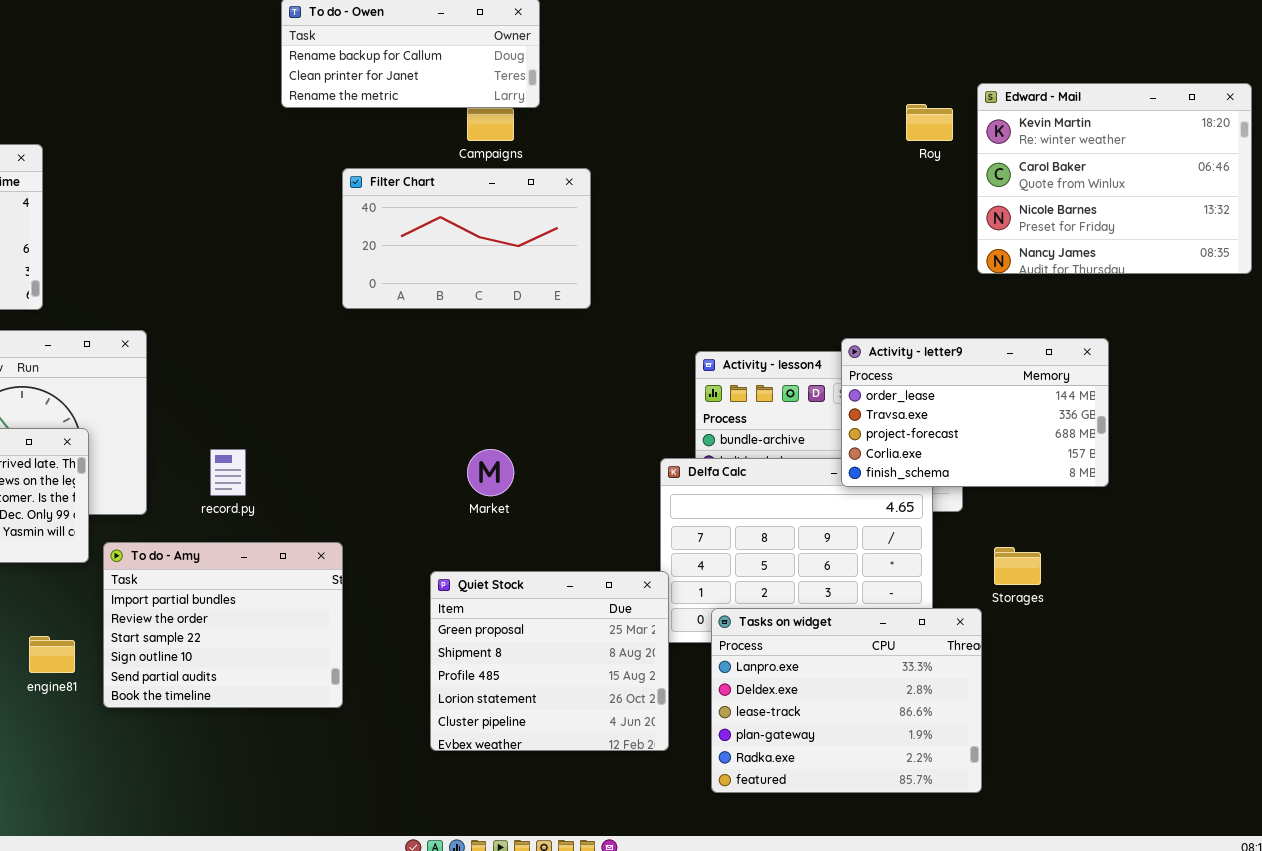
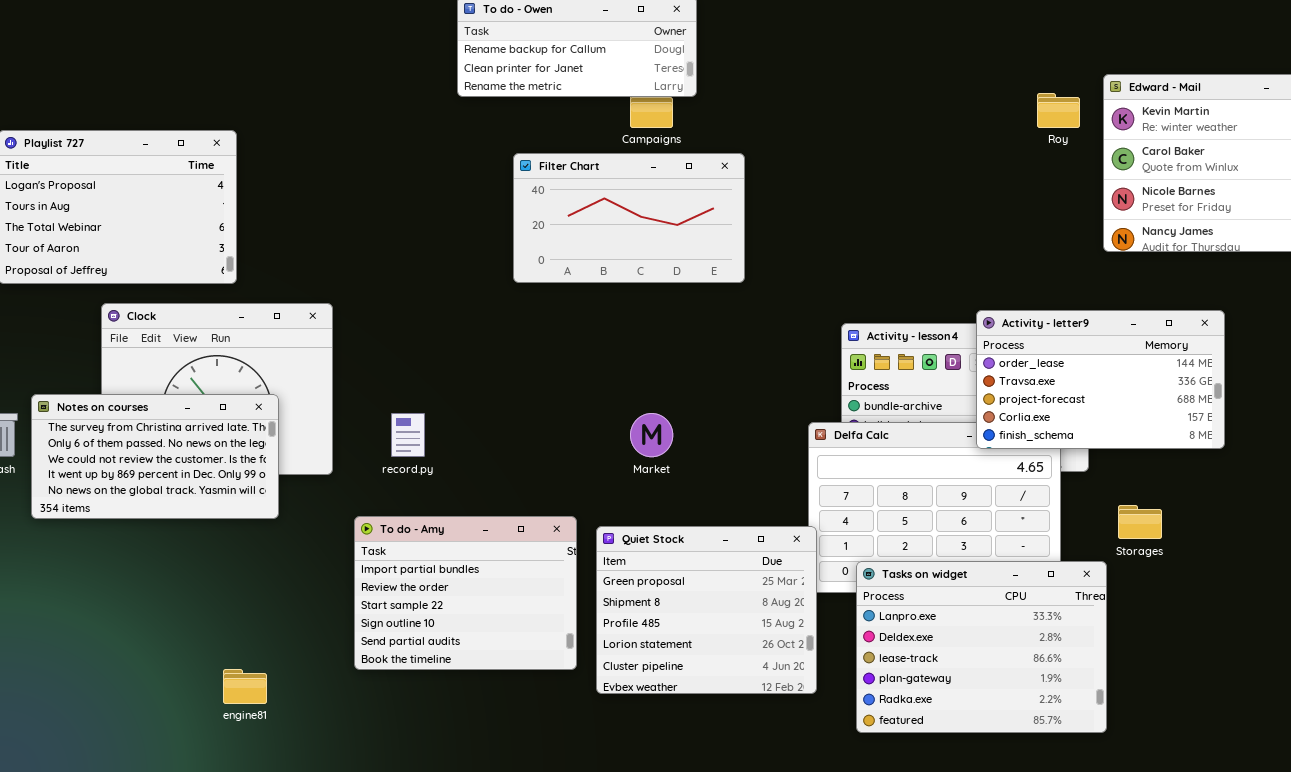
To do - Amy: [103,542,343,708] -> [354,516,577,670], moved
engine81: [29,636,75,673] -> [223,669,267,704], moved

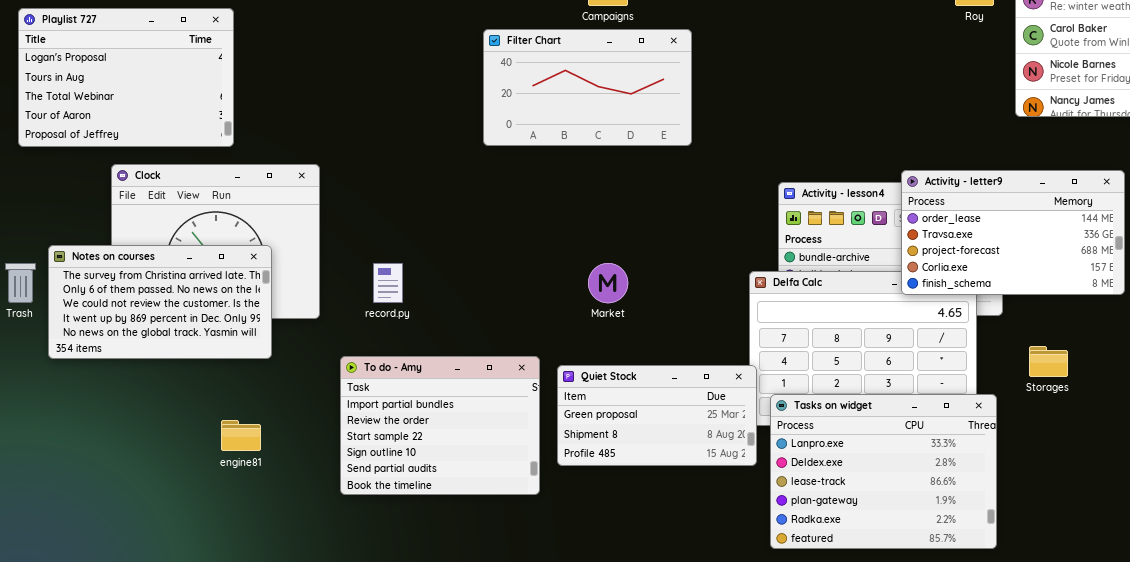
Quiet Stock: [596,526,817,694] -> [557,365,757,466], resized
Tasks on widget: [856,561,1107,733] -> [770,394,997,549], moved
engine81: [223,669,267,704] -> [221,420,261,451], moved

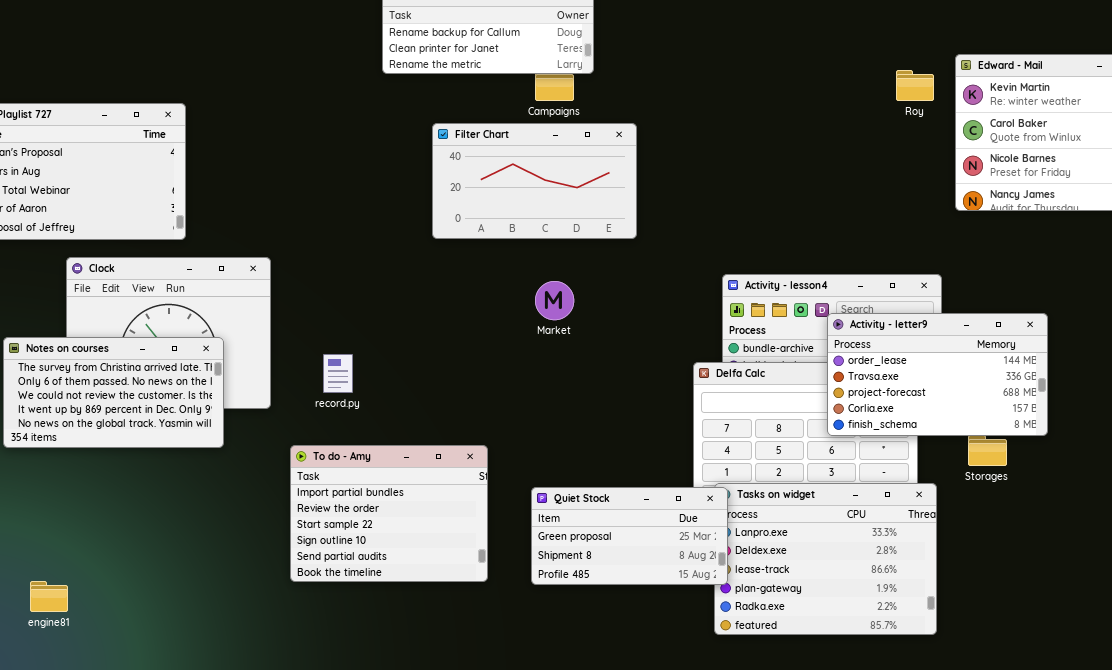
Activity - letter9: [901,170,1125,295] -> [827,313,1048,436], moved
Market: [588,263,628,303] -> [535,281,574,320], moved
Quiet Stock: [557,365,757,466] -> [531,487,728,585], moved
engine81: [221,420,261,451] -> [30,581,68,612], moved

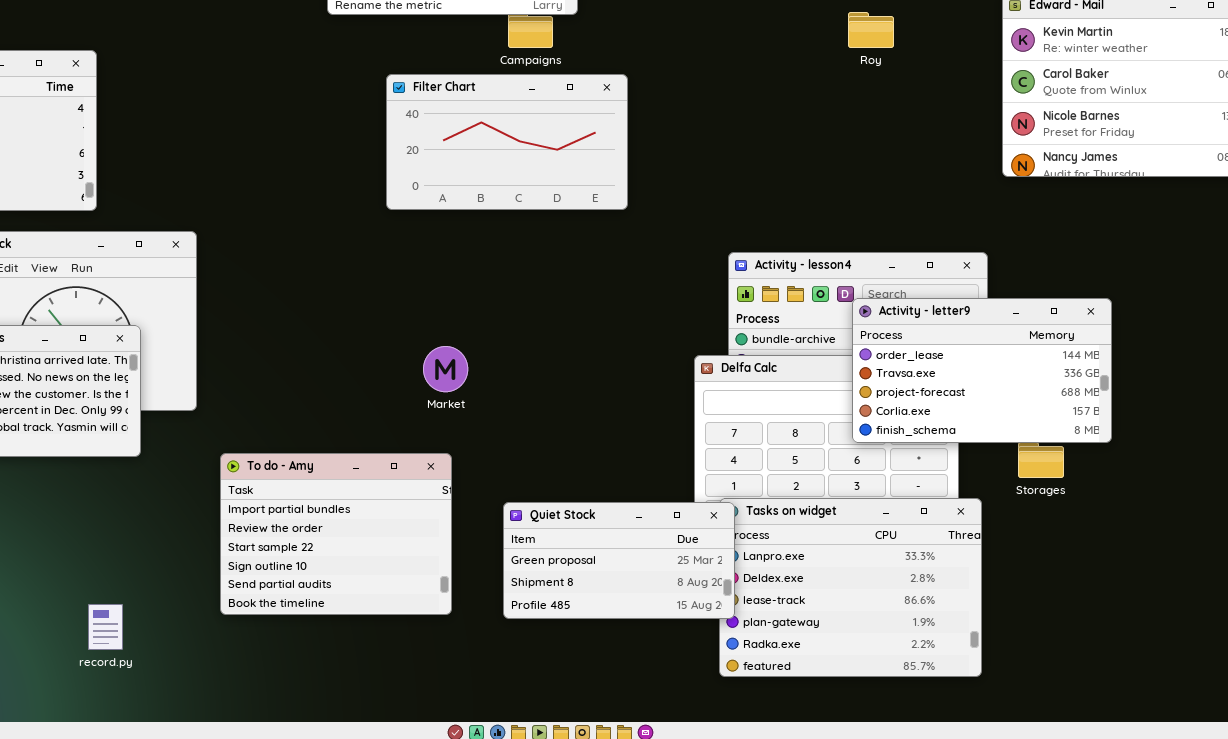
Roy: [896,70,934,101] -> [848,12,894,48], moved
Market: [535,281,574,320] -> [423,346,468,392], moved
record.py: [323,354,353,393] -> [88,604,123,650], moved

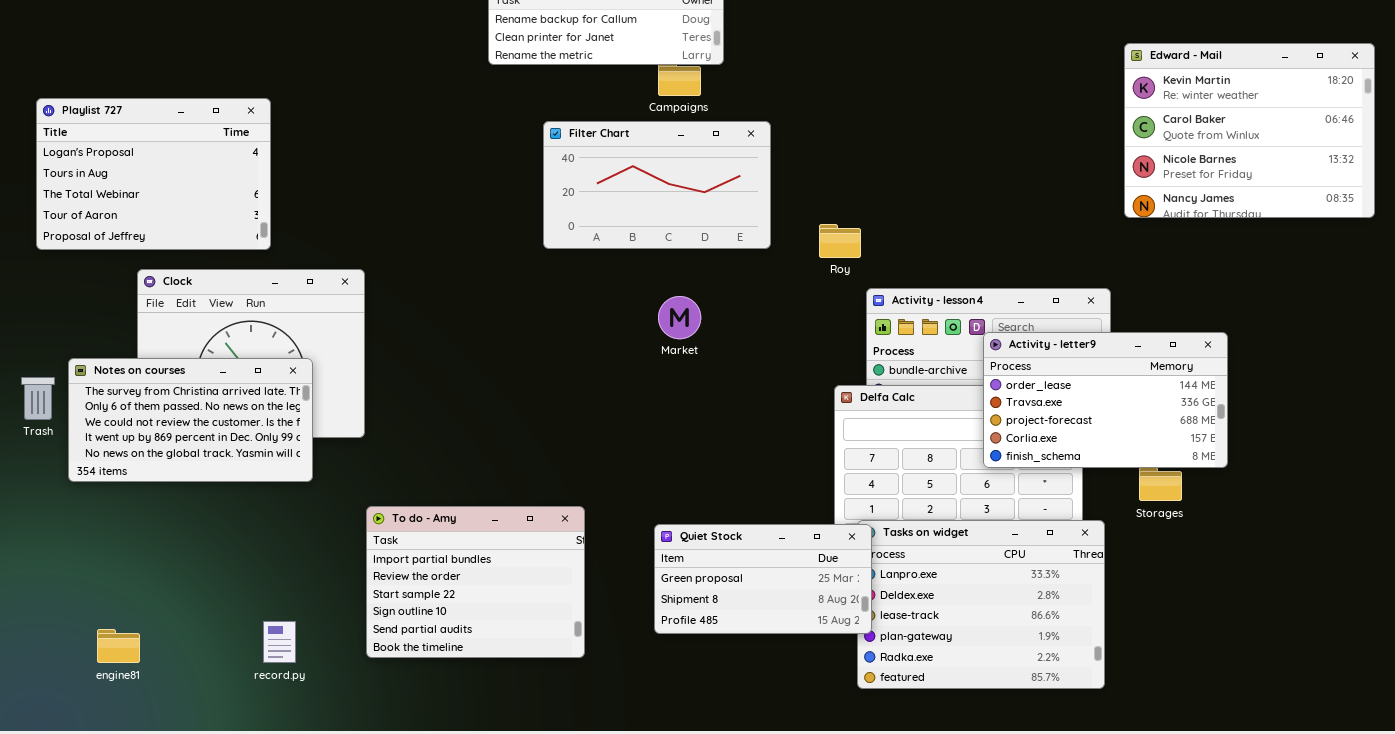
Roy: [848,12,894,48] -> [819,224,861,258], moved
Market: [423,346,468,392] -> [658,296,701,339], moved
To do - Amy: [220,453,452,615] -> [366,506,585,658], moved

